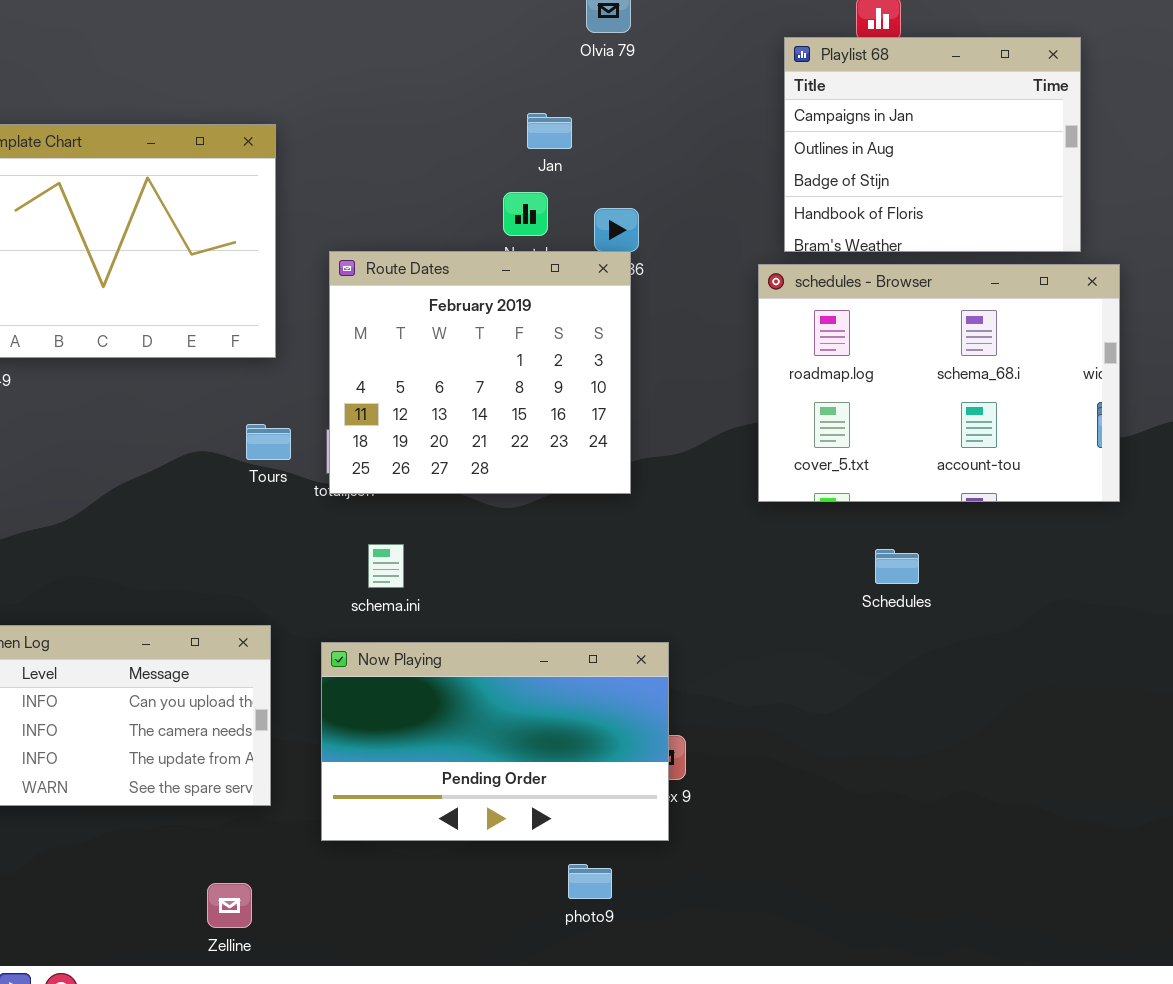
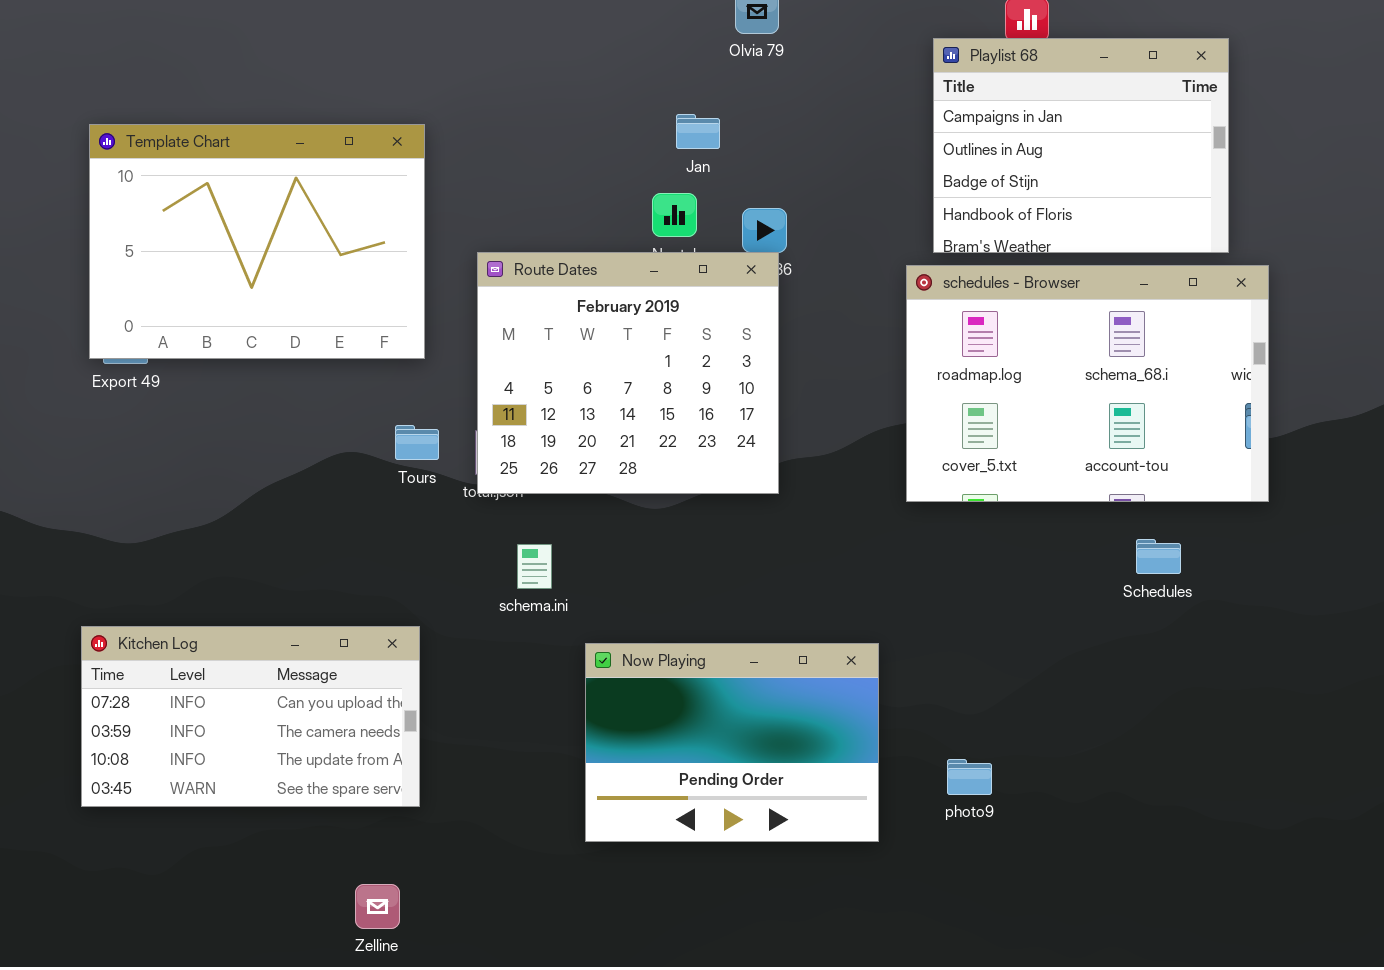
Schedules: [875,549,919,584] -> [1136,539,1181,574], moved
Now Playing: [321,642,669,841] -> [585,643,879,842], moved, resized
photo9: [568,864,612,899] -> [947,759,992,795], moved

